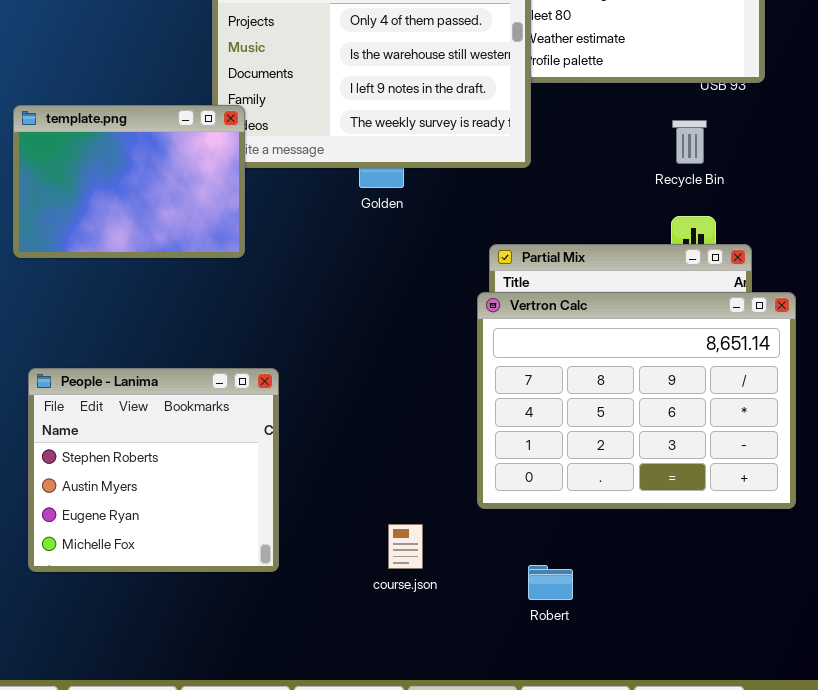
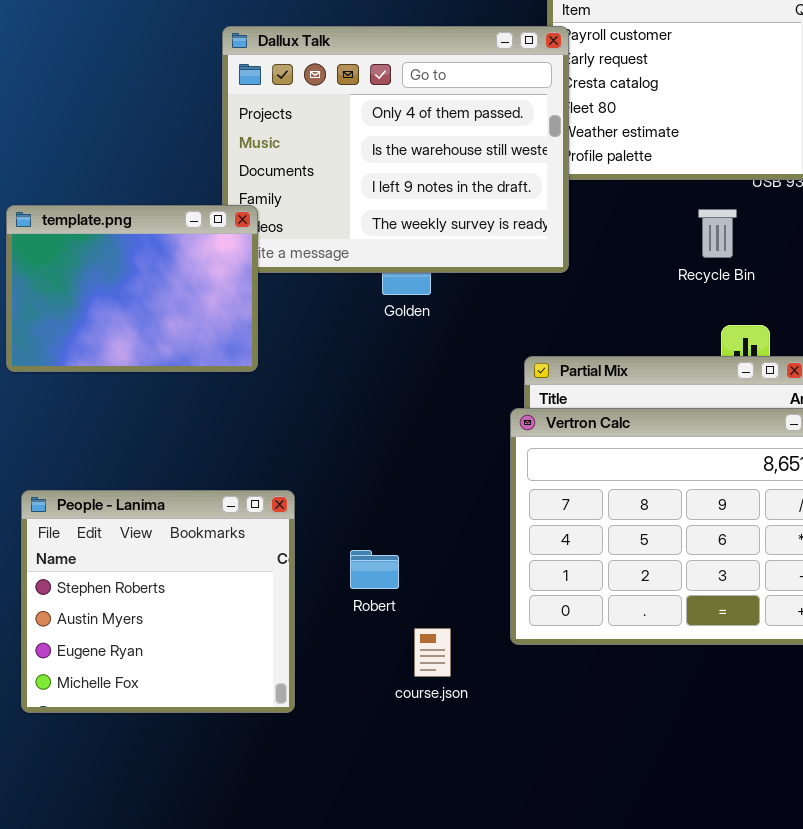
Recycle Bin: [672,120,707,164] -> [698,209,737,258], moved
course.json: [388,524,423,569] -> [414,628,451,677], moved
Robert: [528,565,573,600] -> [350,550,399,589], moved

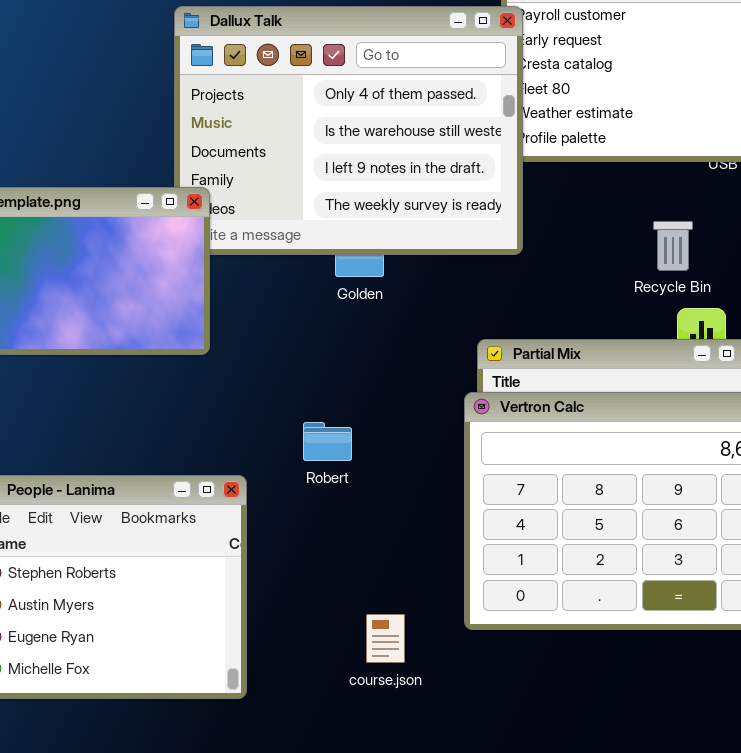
Recycle Bin: [698,209,737,258] -> [653,221,693,271], moved
Robert: [350,550,399,589] -> [303,422,352,461], moved

